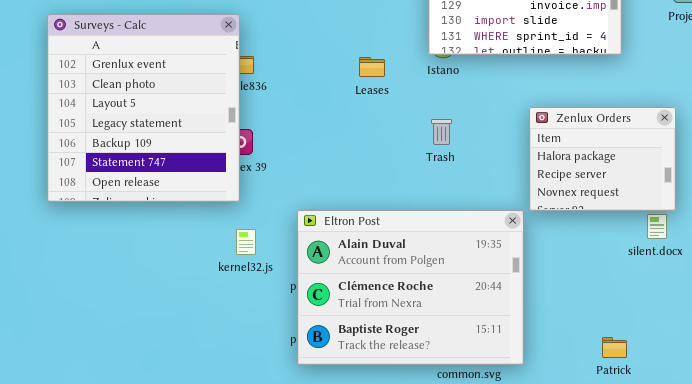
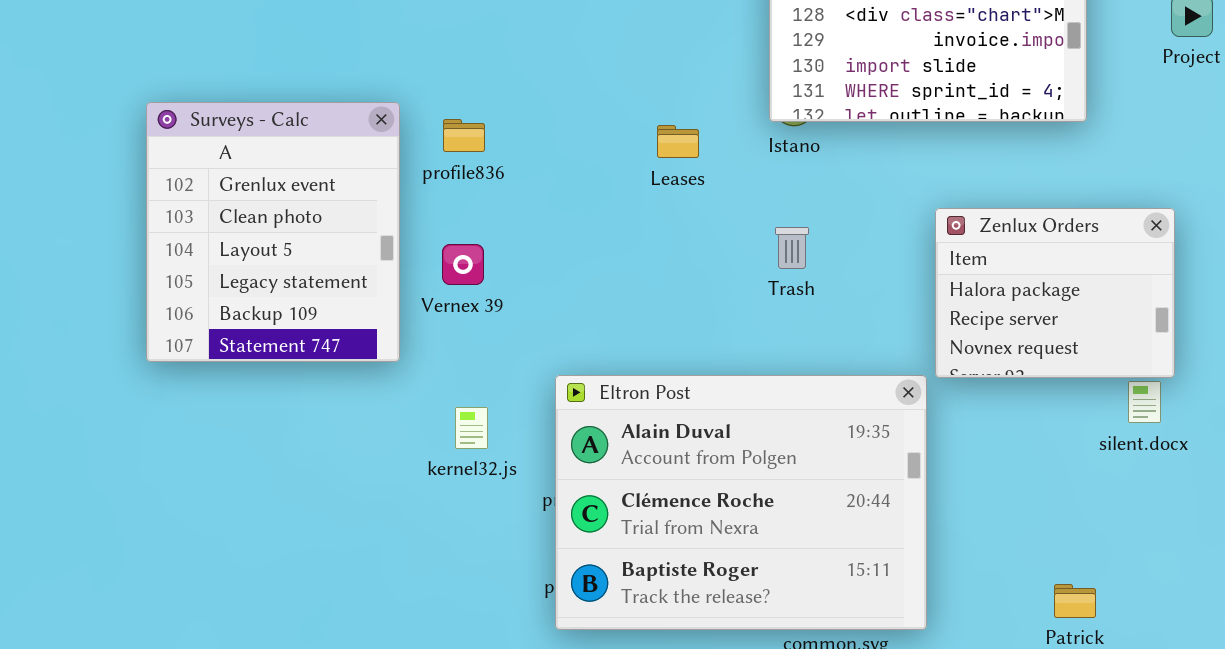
Surveys - Calc: [47,14,240,202] -> [146,102,400,362], resized

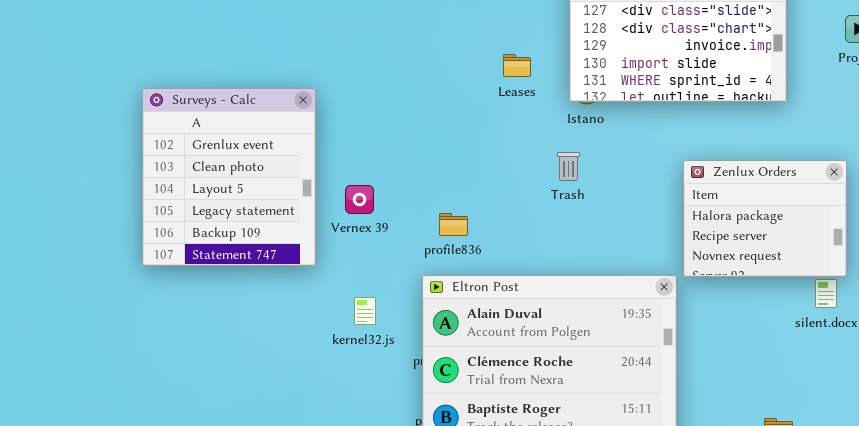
profile836: [443,119,485,152] -> [439,213,468,236], moved
Leases: [657,125,699,158] -> [503,54,531,77], moved
Trash: [775,227,809,269] -> [557,152,580,181], moved

